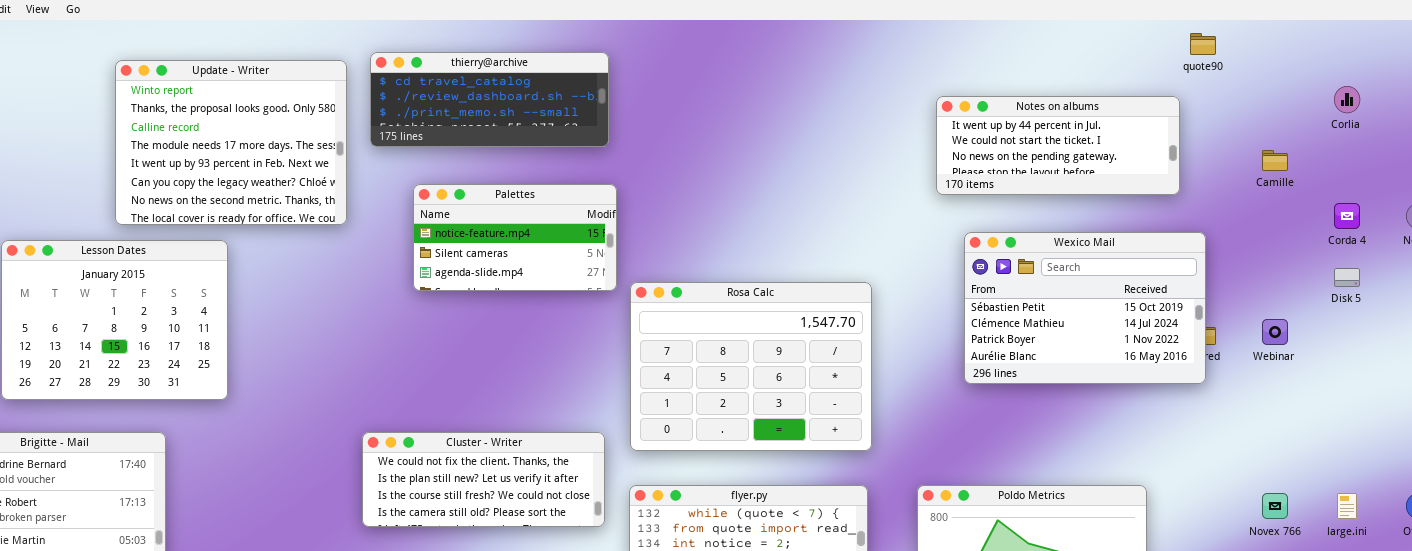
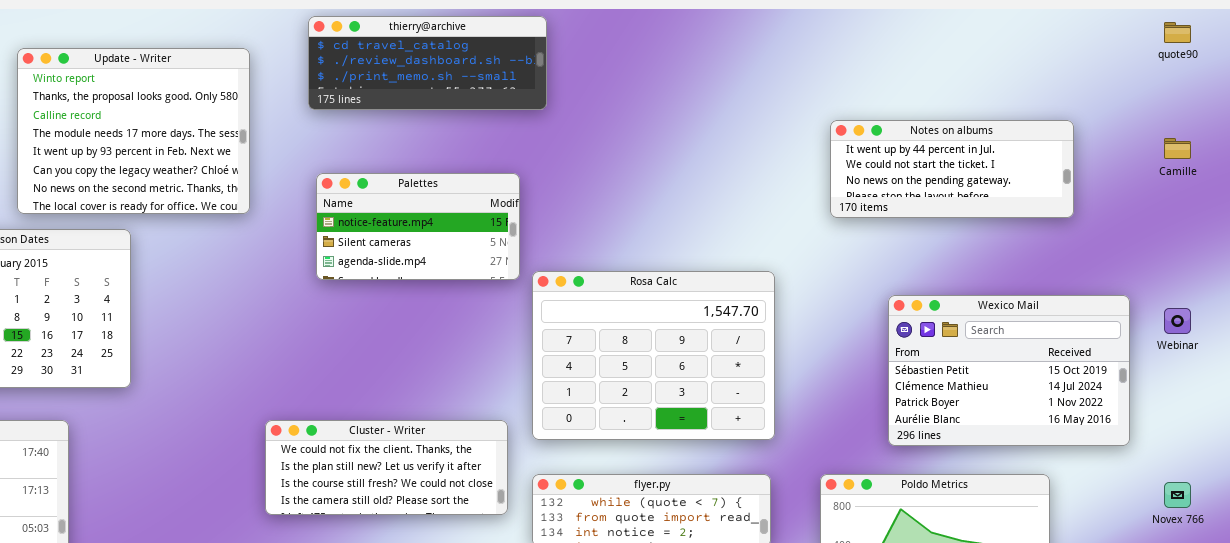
quote90: [1190,33,1216,55] -> [1164,22,1191,43], moved
thierry@archive: [370,52,609,147] -> [308,16,547,110], moved
Notes on albums: [936,96,1180,195] -> [830,120,1074,218], moved
Wexico Mail: [964,232,1206,384] -> [888,295,1130,446], moved

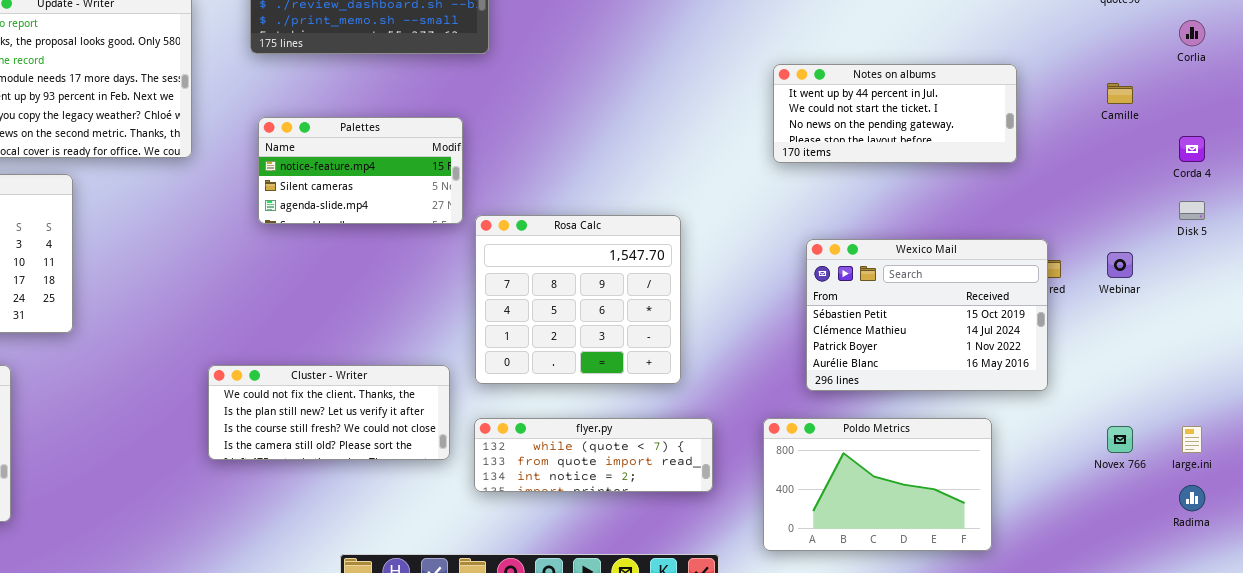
Rosa Calc: [532,271,775,440] -> [475,215,681,384], resized
Wexico Mail: [888,295,1130,446] -> [806,239,1048,391], moved

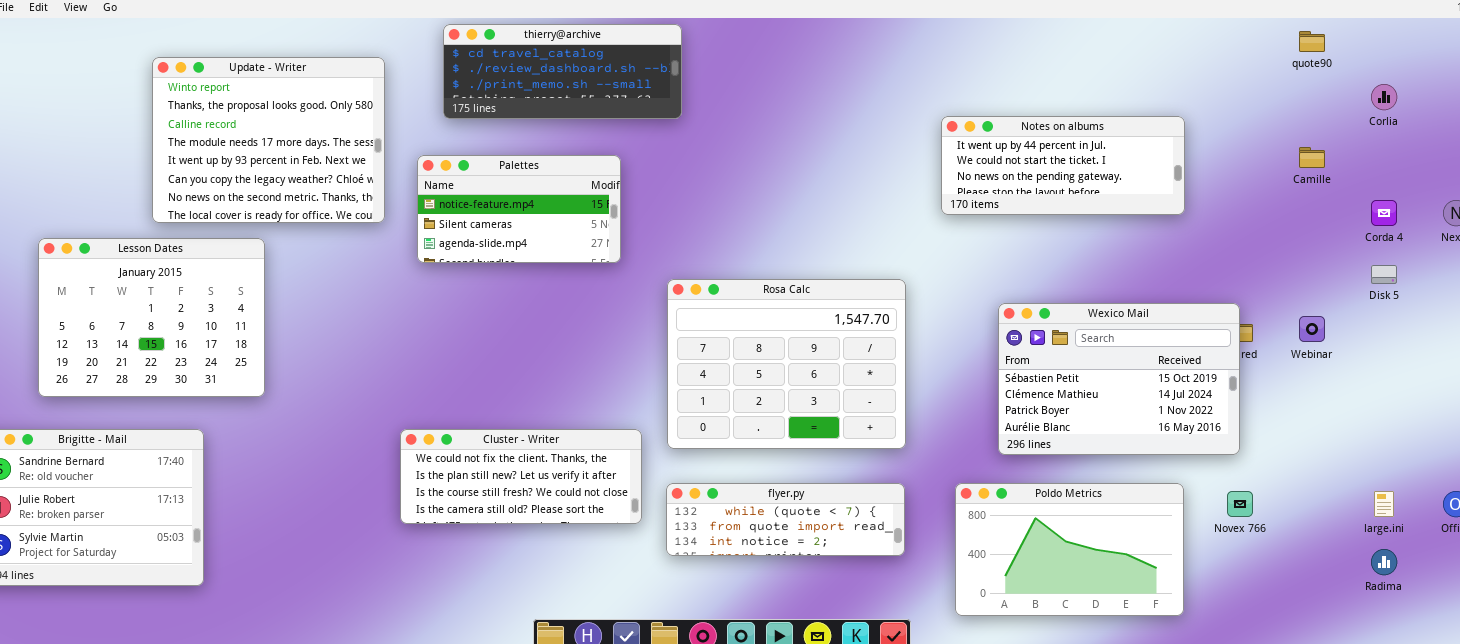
Notes on albums: [773,64,1017,163] -> [941,116,1185,215], moved
Palettes: [258,117,463,224] -> [417,155,621,263], moved
Rosa Calc: [475,215,681,384] -> [667,279,906,449], resized
Novex 766: [1107,426,1133,453] -> [1227,491,1253,517], moved

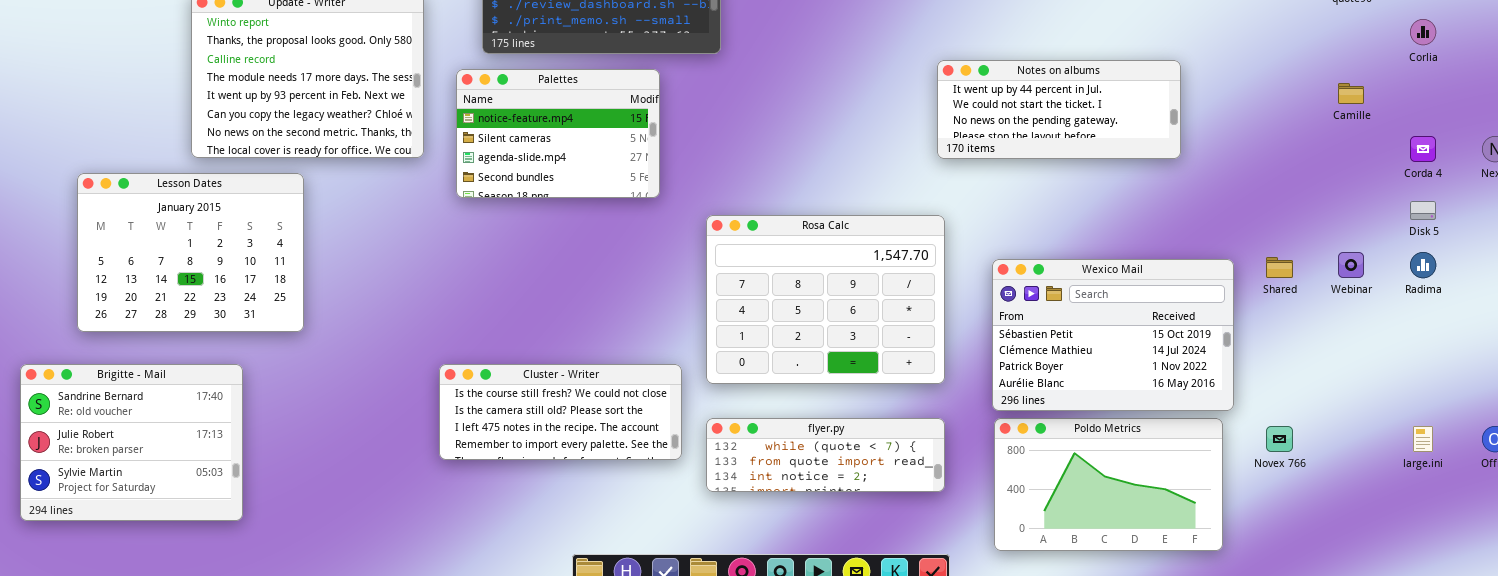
Notes on albums: [941,116,1185,215] -> [937,60,1181,159], moved
Palettes: [417,155,621,263] -> [456,69,660,198], resized
Wexico Mail: [998,303,1240,455] -> [992,259,1234,411], moved
Cluster - Writer: [400,429,642,524] -> [439,364,682,460], scrolled down 2 rows
Radima: [1371,549,1397,575] -> [1410,252,1436,278], moved

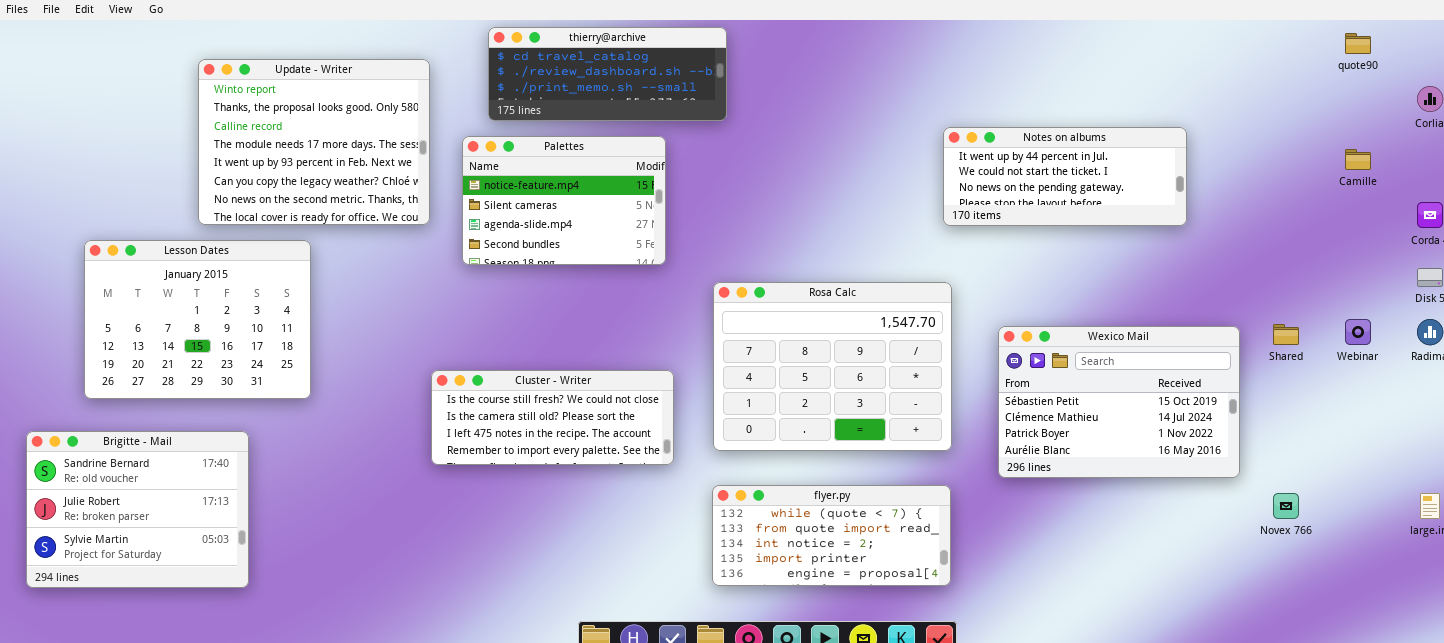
Cluster - Writer: [439,364,682,460] -> [431,370,674,465], moved
flyer.py: [706,418,945,492] -> [712,485,951,586], resized
Poldo Metrics: [994,418,1223,551] -> none, closed

